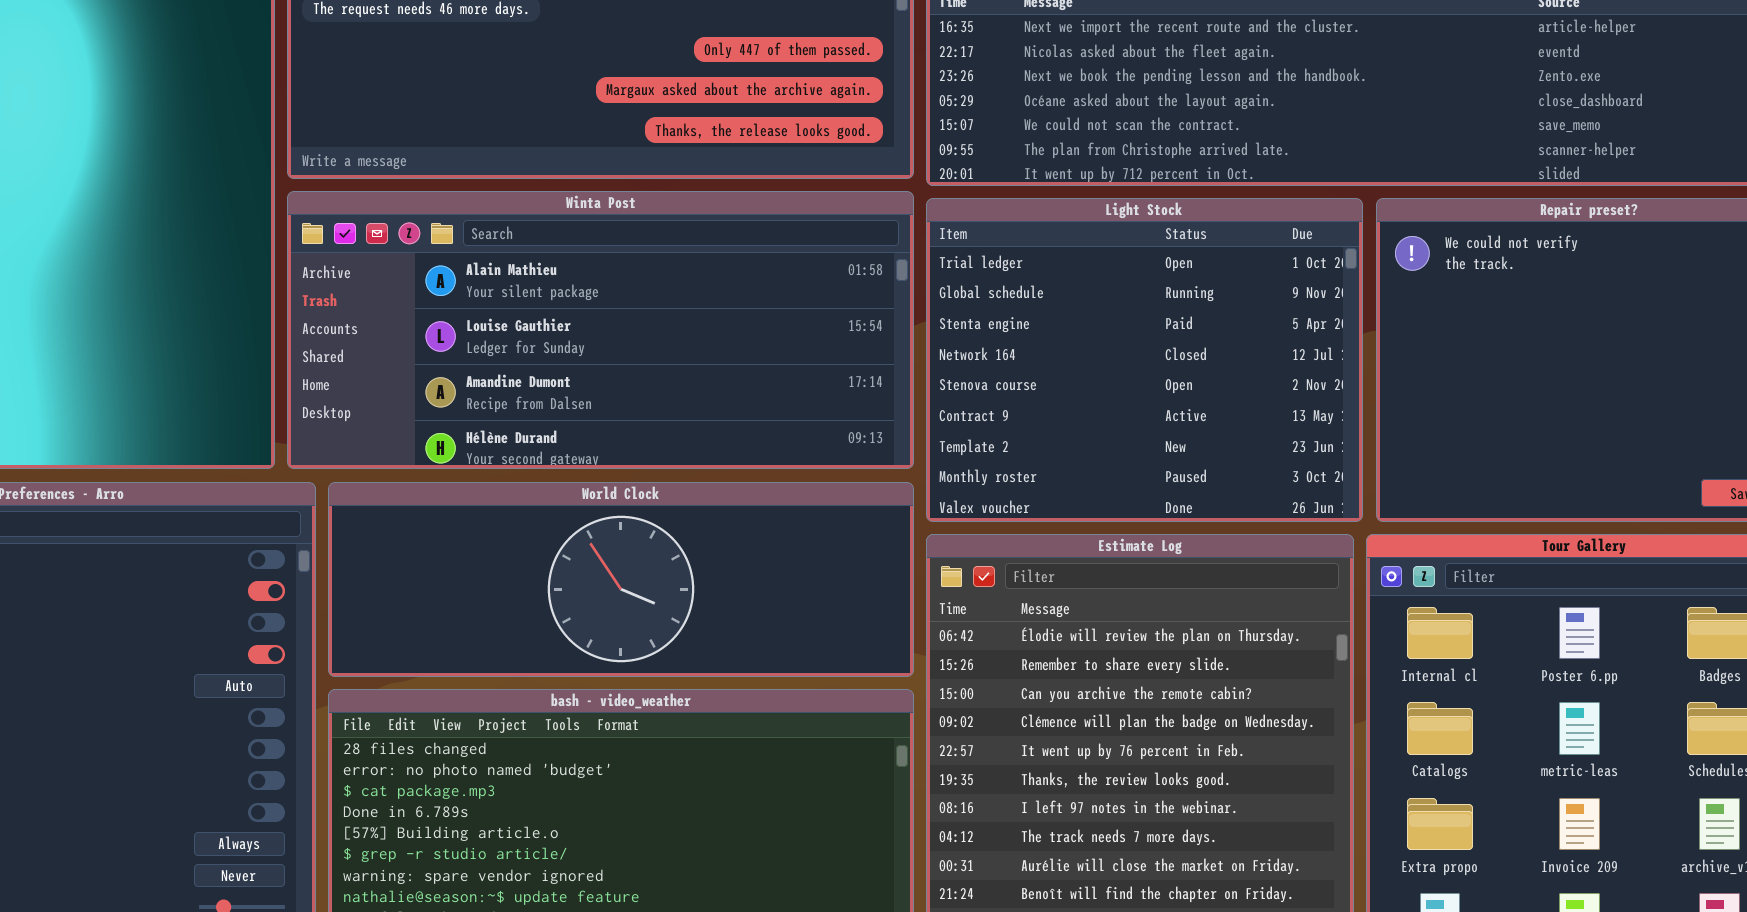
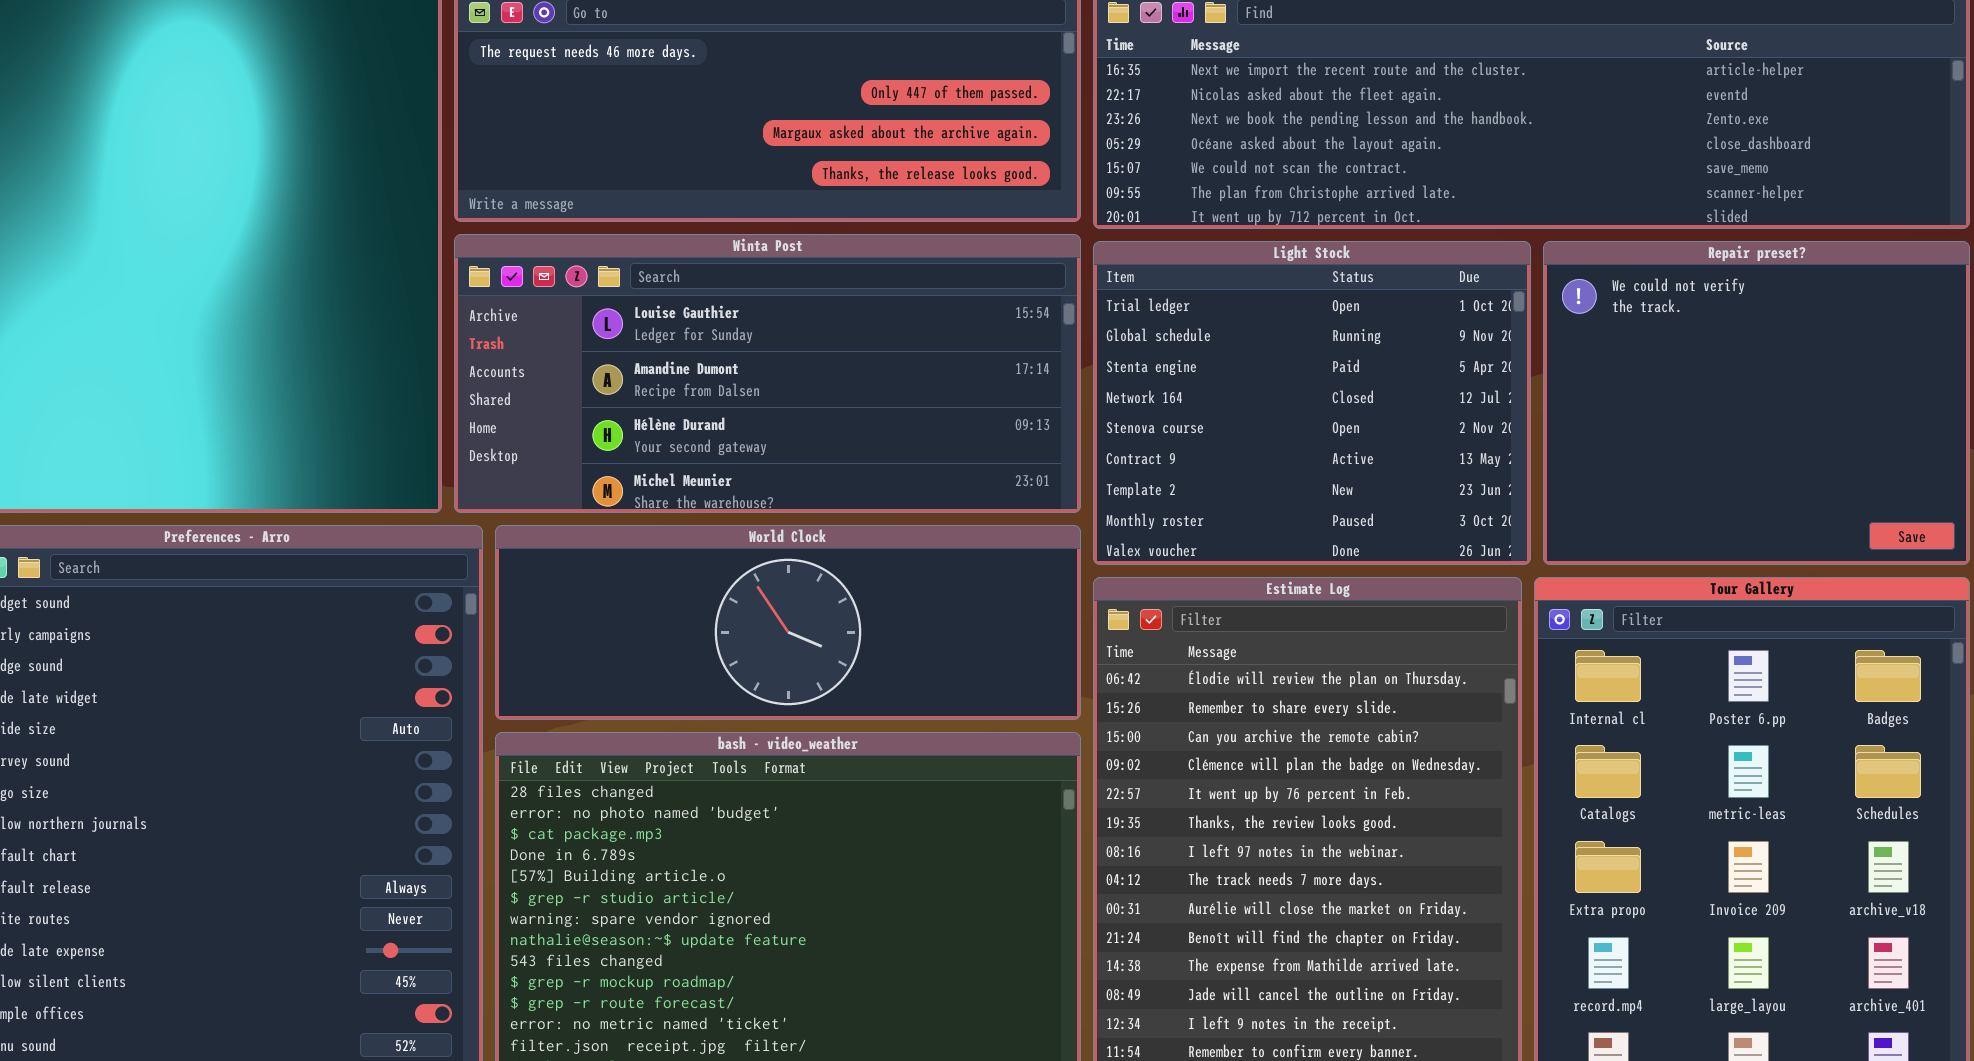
Winta Post: [287,191,914,469] -> [454,234,1081,513], scrolled down 1 row

